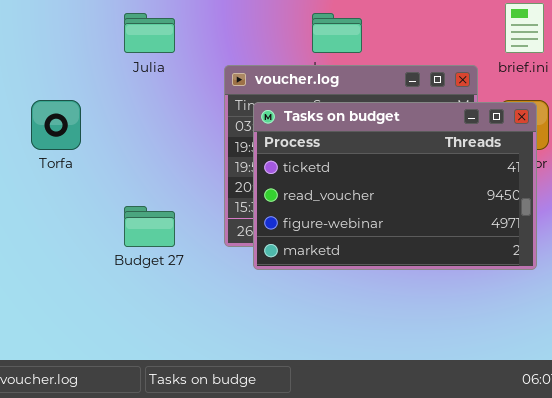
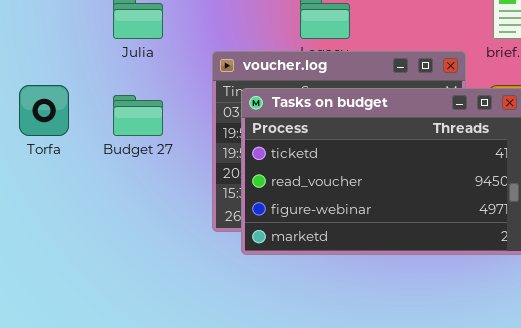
Budget 27: [124,206,175,247] -> [113,95,163,136], moved

